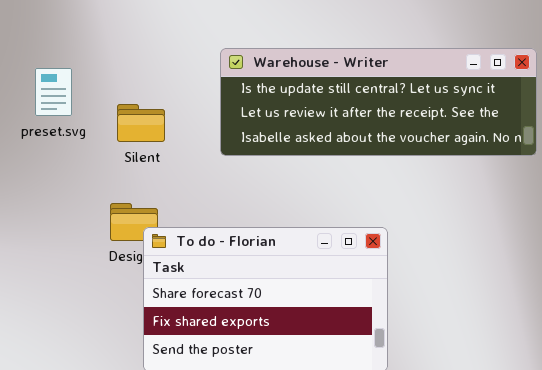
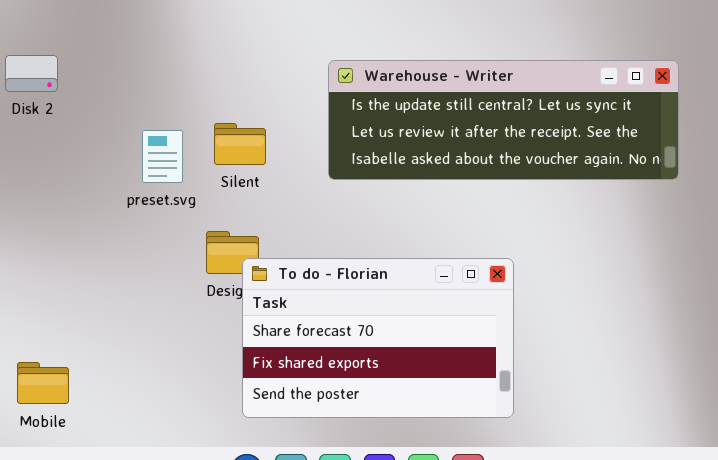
preset.svg: [35,68,72,116] -> [142,130,183,183], moved

